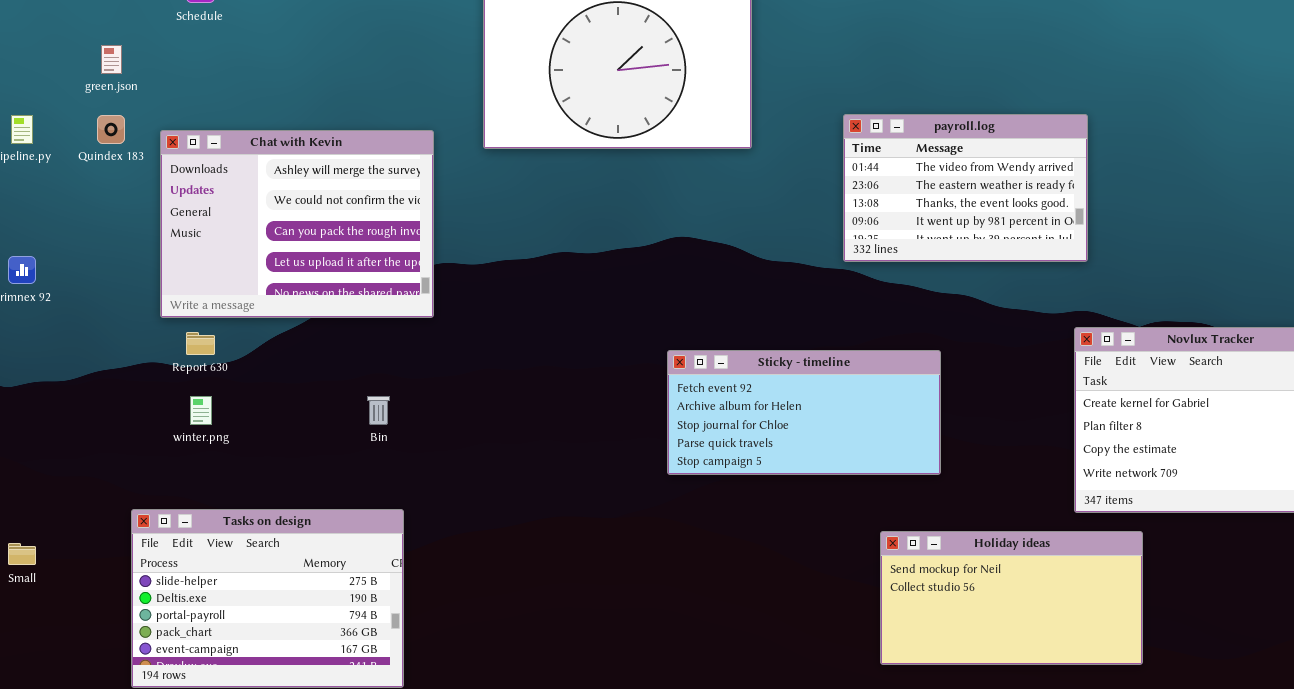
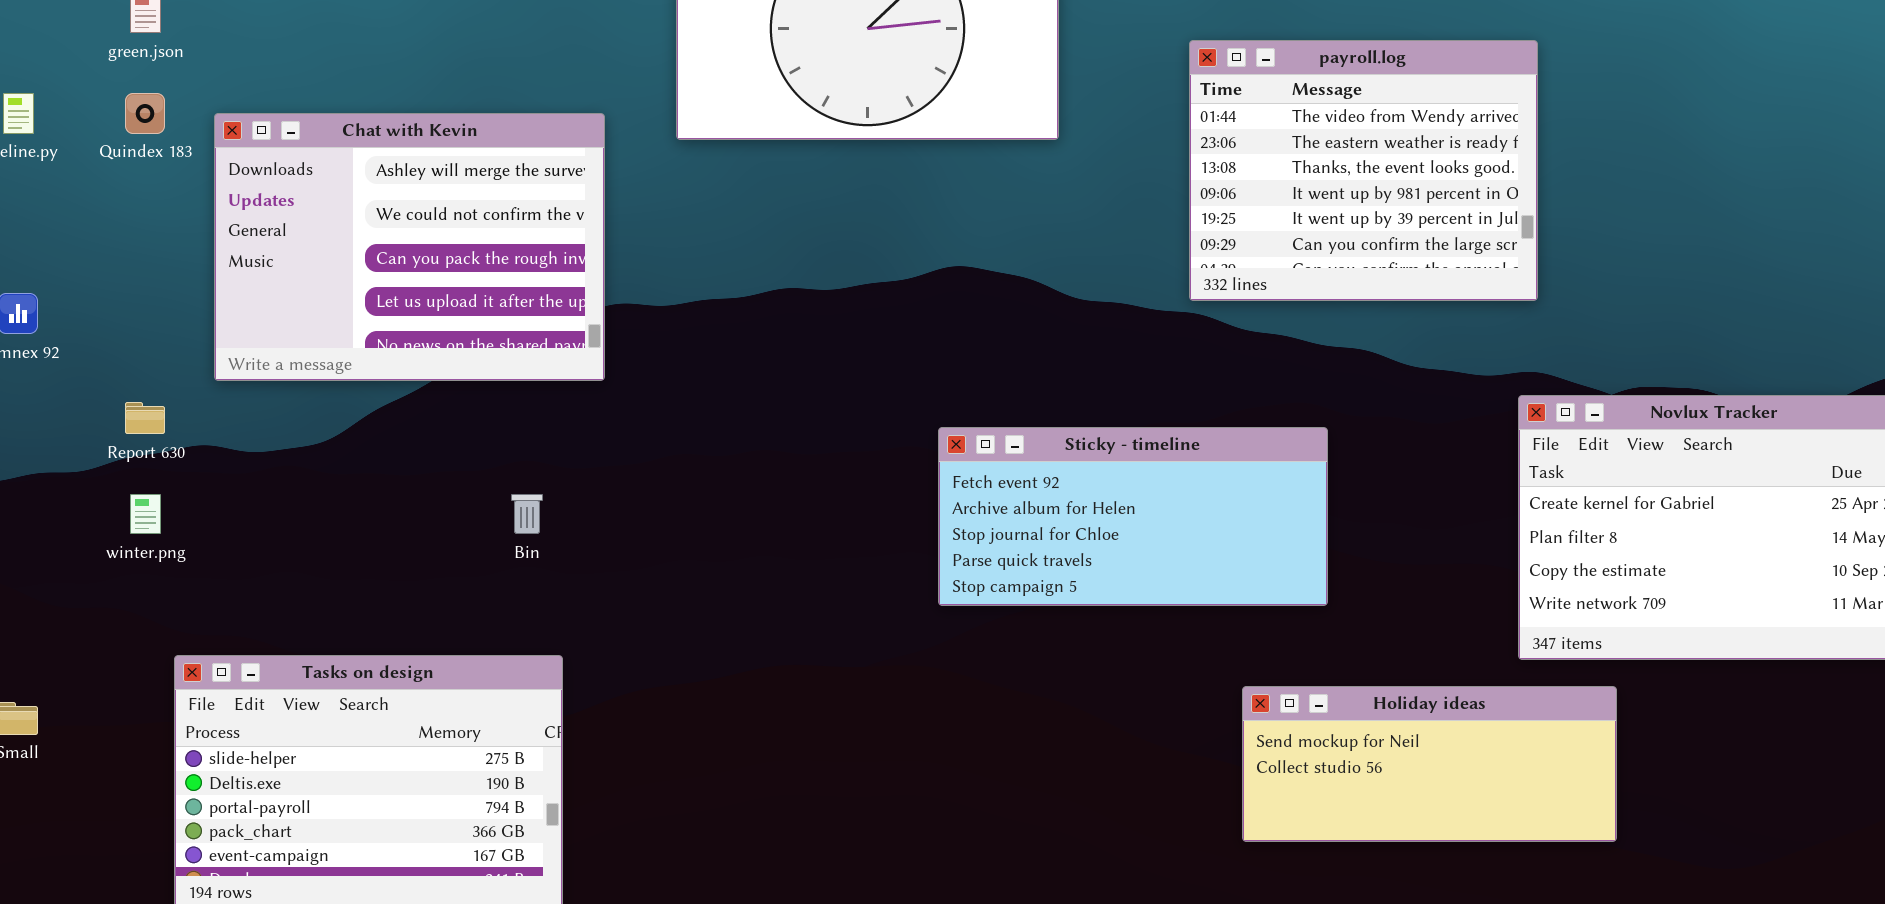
payroll.log: [843,114,1088,262] -> [1189,40,1538,301], resized
Report 630: [186,332,215,355] -> [125,402,165,434], moved
winter.png: [190,396,212,425] -> [130,494,161,534], moved
Holiday ideas: [880,531,1143,665] -> [1242,686,1617,842], resized

